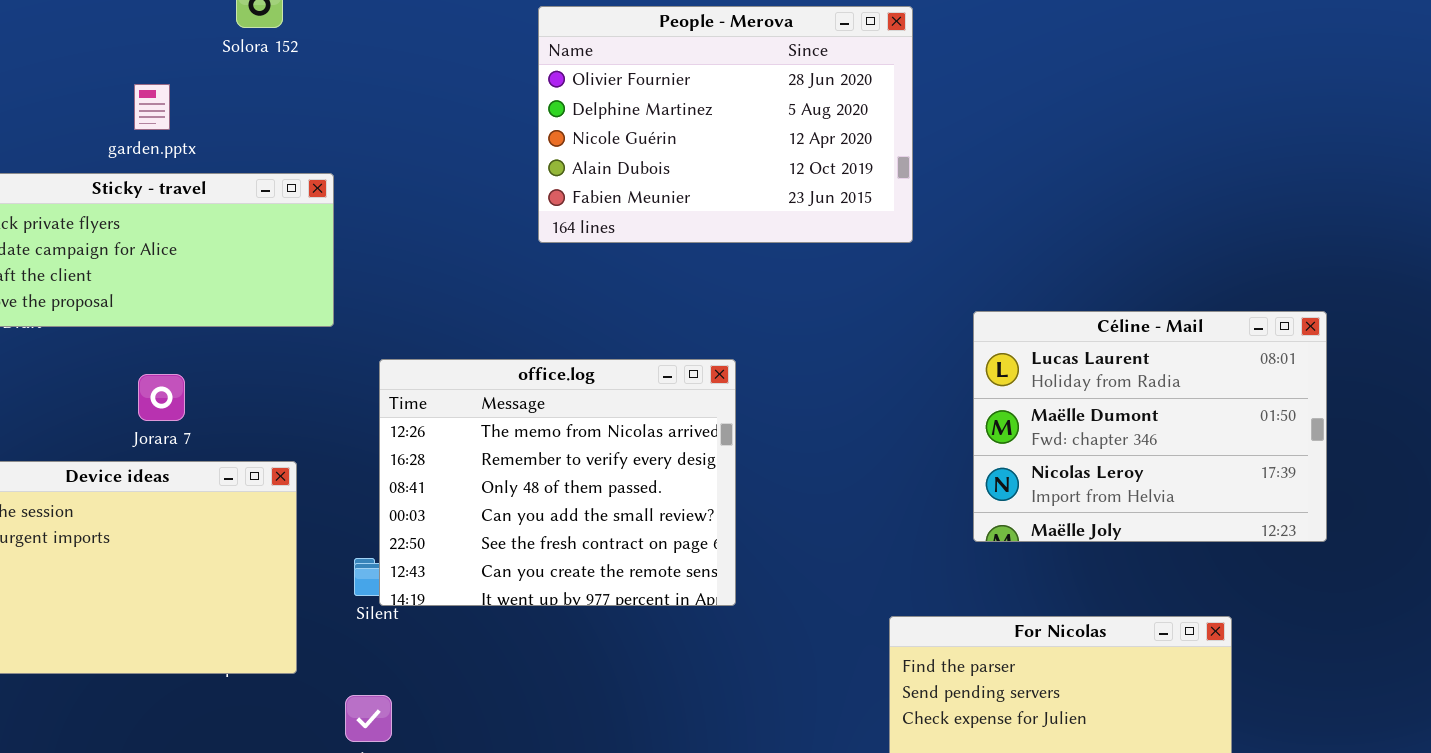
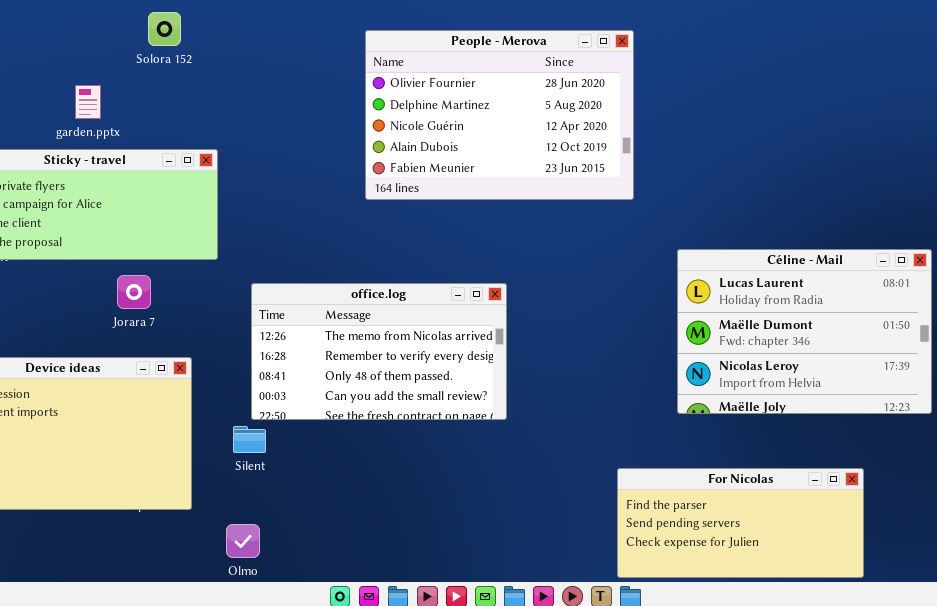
office.log: [379,359,736,606] -> [251,283,507,420], resized
Jorara 7: [138,374,185,421] -> [117,275,151,309], moved

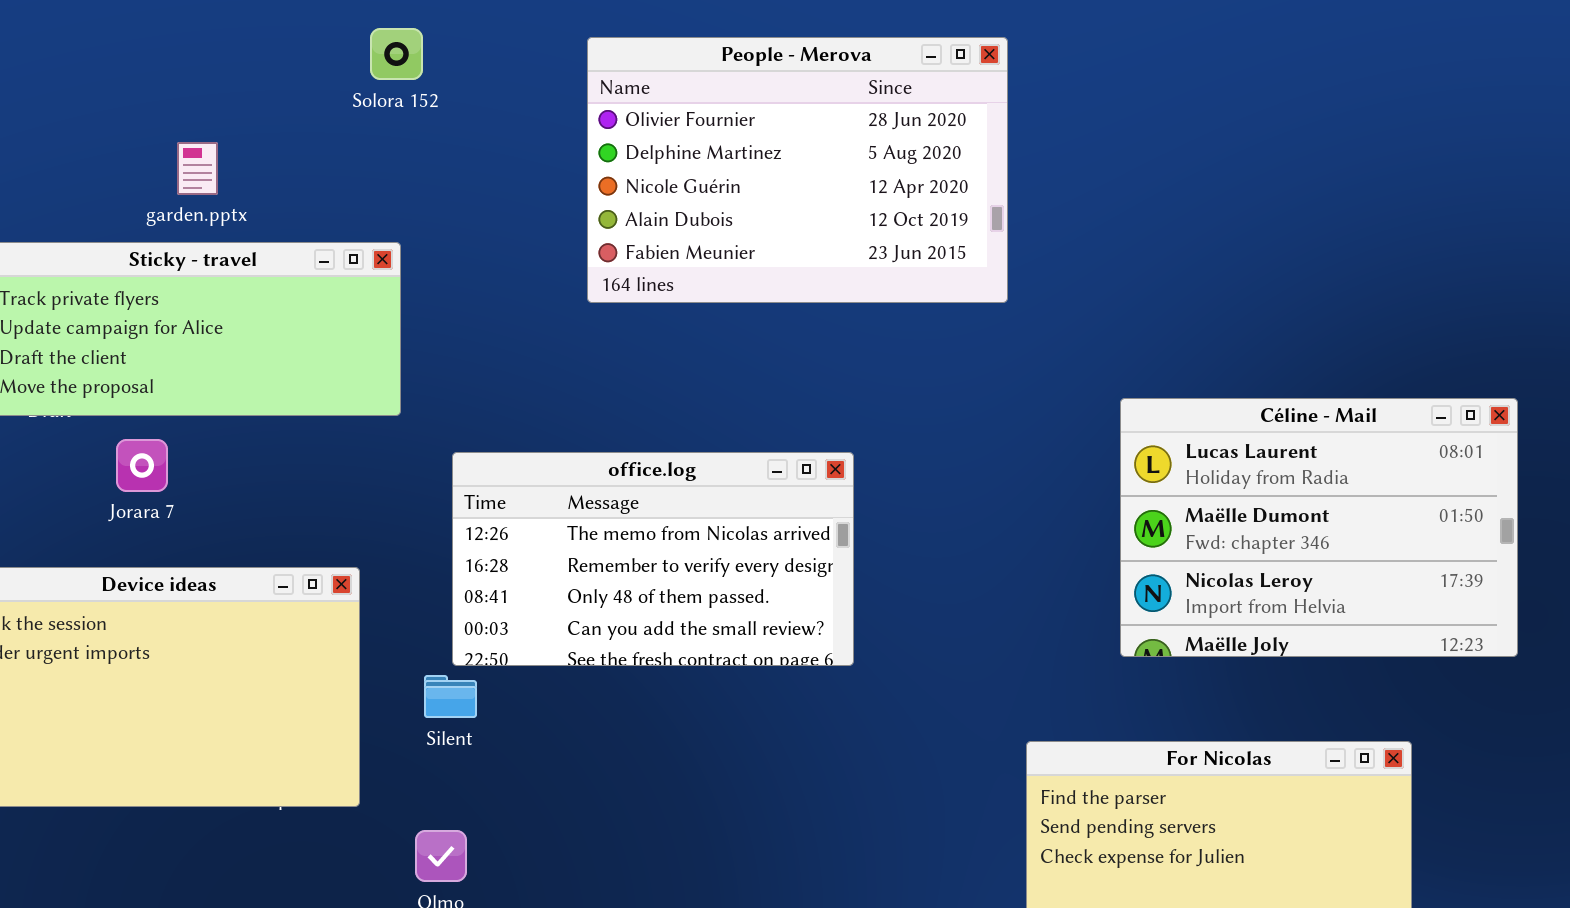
Solora 152: [148,12,181,46] -> [370,28,423,80], moved
People - Merova: [365,30,634,200] -> [587,37,1008,303], moved
Jorara 7: [117,275,151,309] -> [116,439,168,492], moved

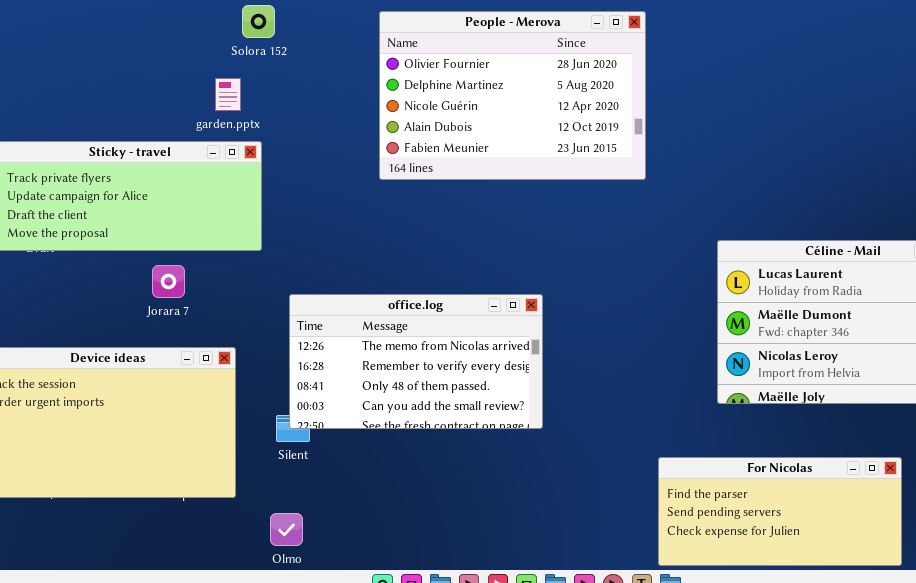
garden.pptx: [177,142,218,195] -> [215,78,241,111], moved
Jorara 7: [116,439,168,492] -> [152,265,185,298], moved
office.log: [452,452,854,666] -> [289,294,543,429], moved

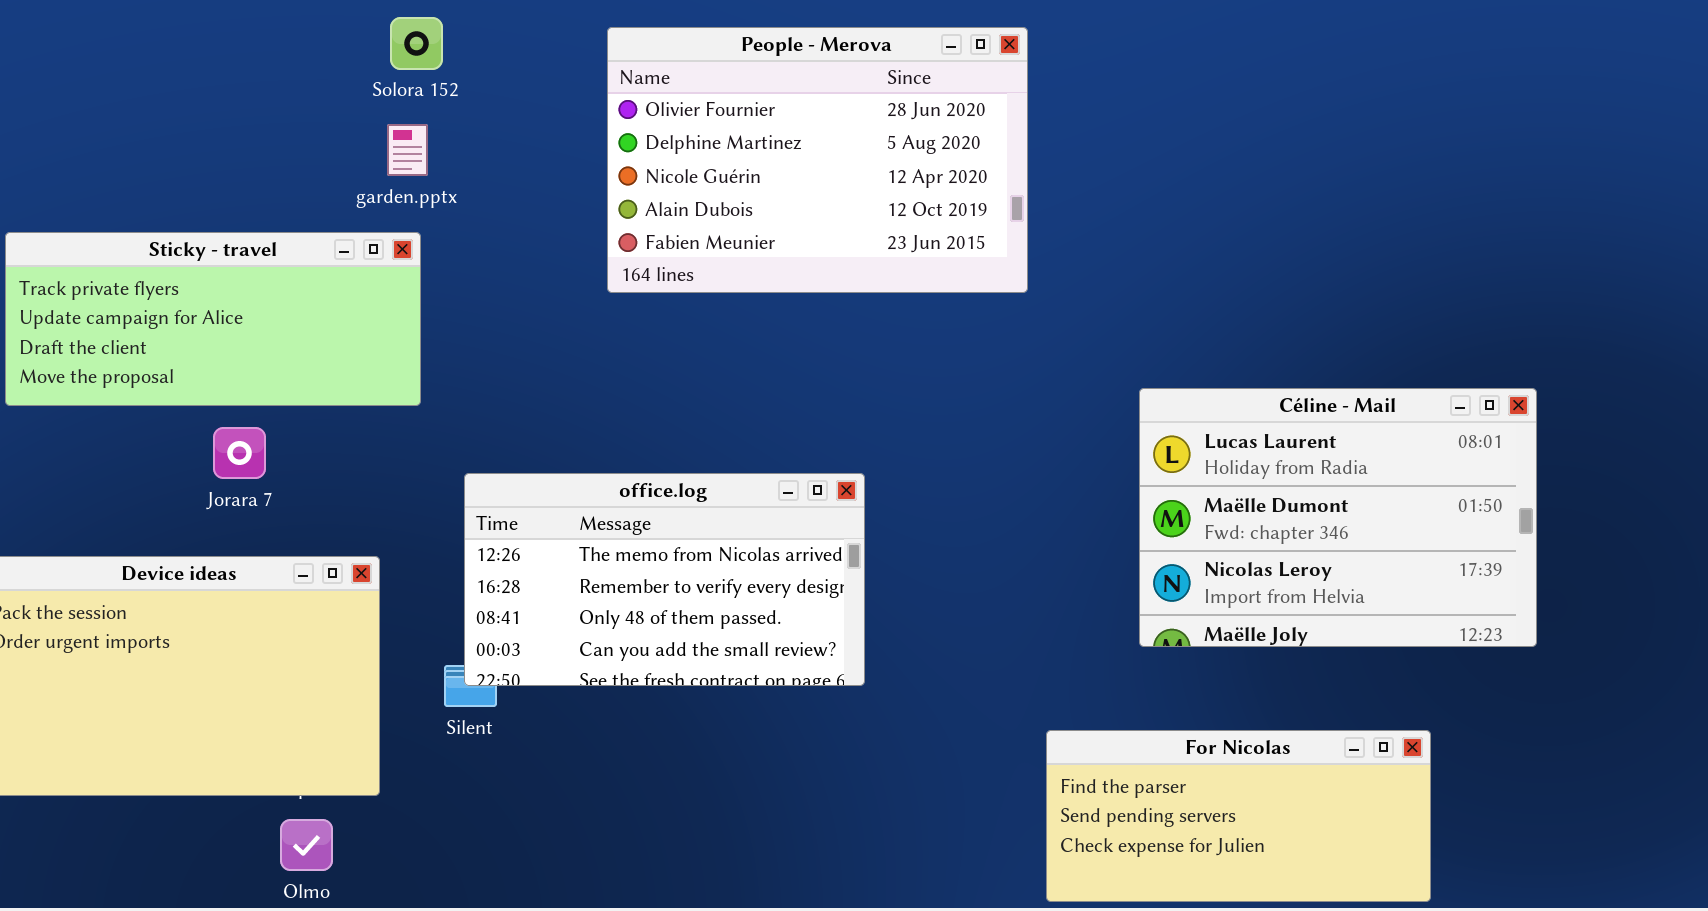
garden.pptx: [215,78,241,111] -> [387,124,428,176], moved
Jorara 7: [152,265,185,298] -> [213,427,266,479], moved
Olmo: [270,513,303,546] -> [280,819,333,871], moved

